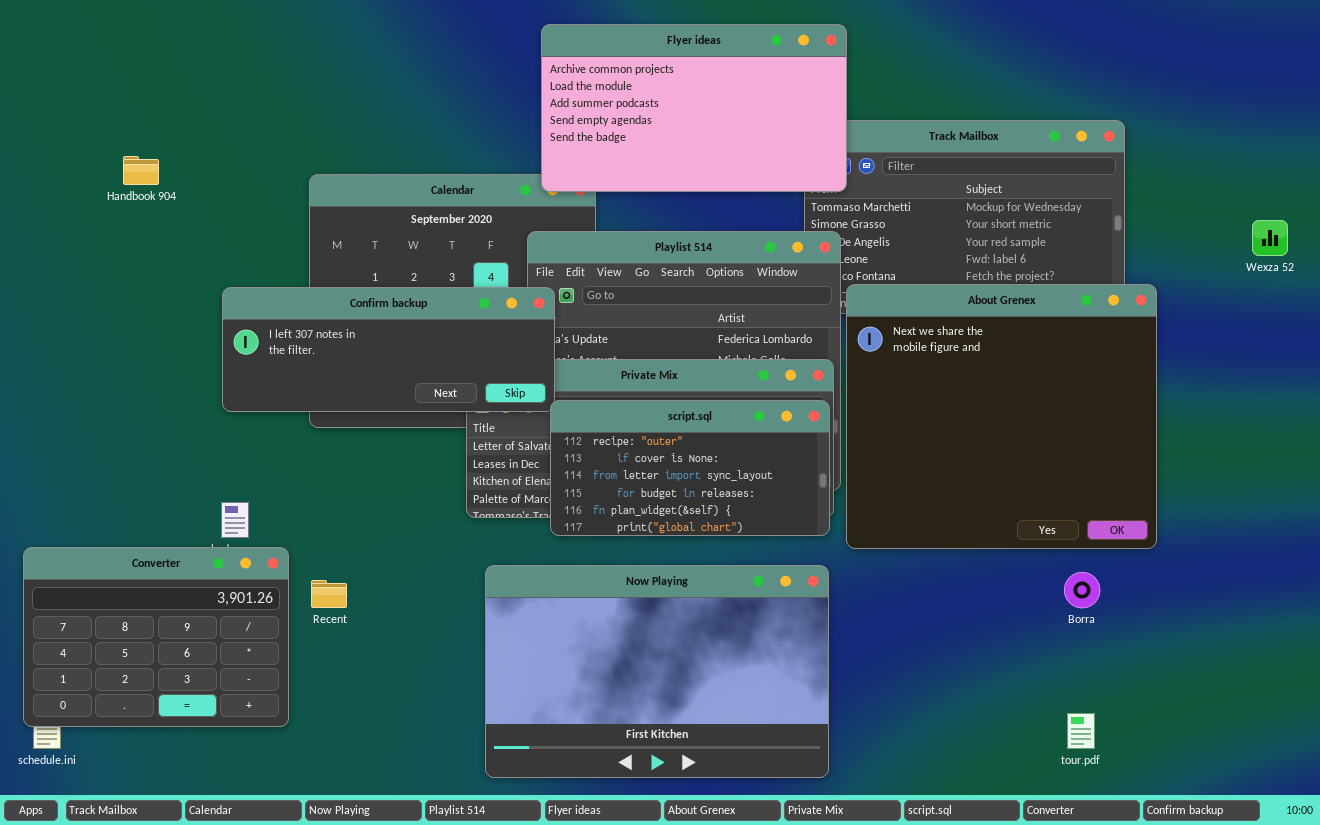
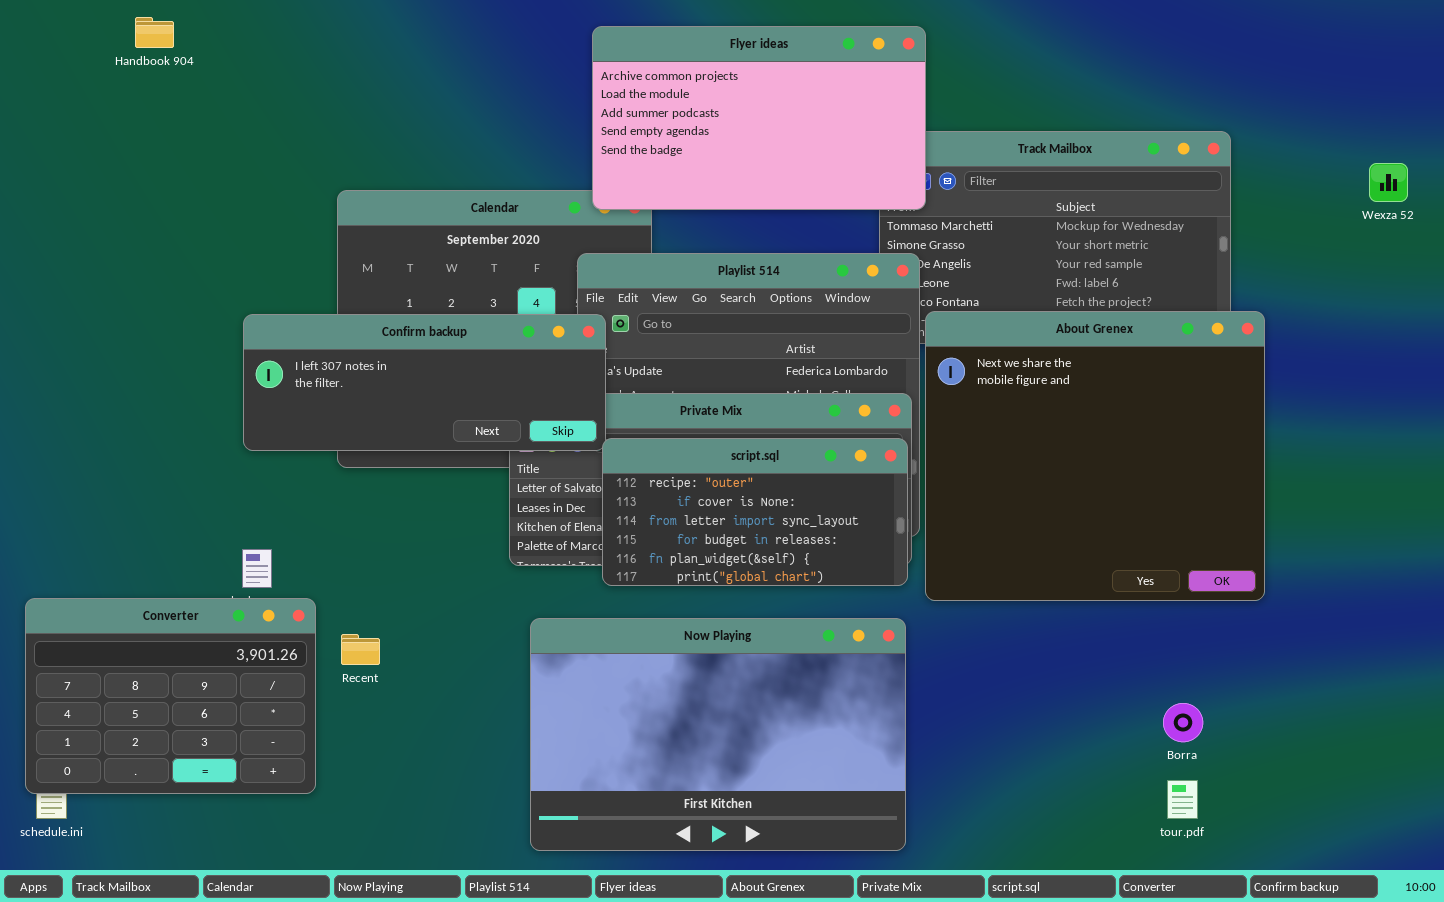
Handbook 904: [123,156,159,185] -> [135,17,174,48], moved
Wexza 52: [1252,220,1288,256] -> [1369,163,1408,202], moved
Borra: [1064,572,1100,608] -> [1163,703,1203,742], moved

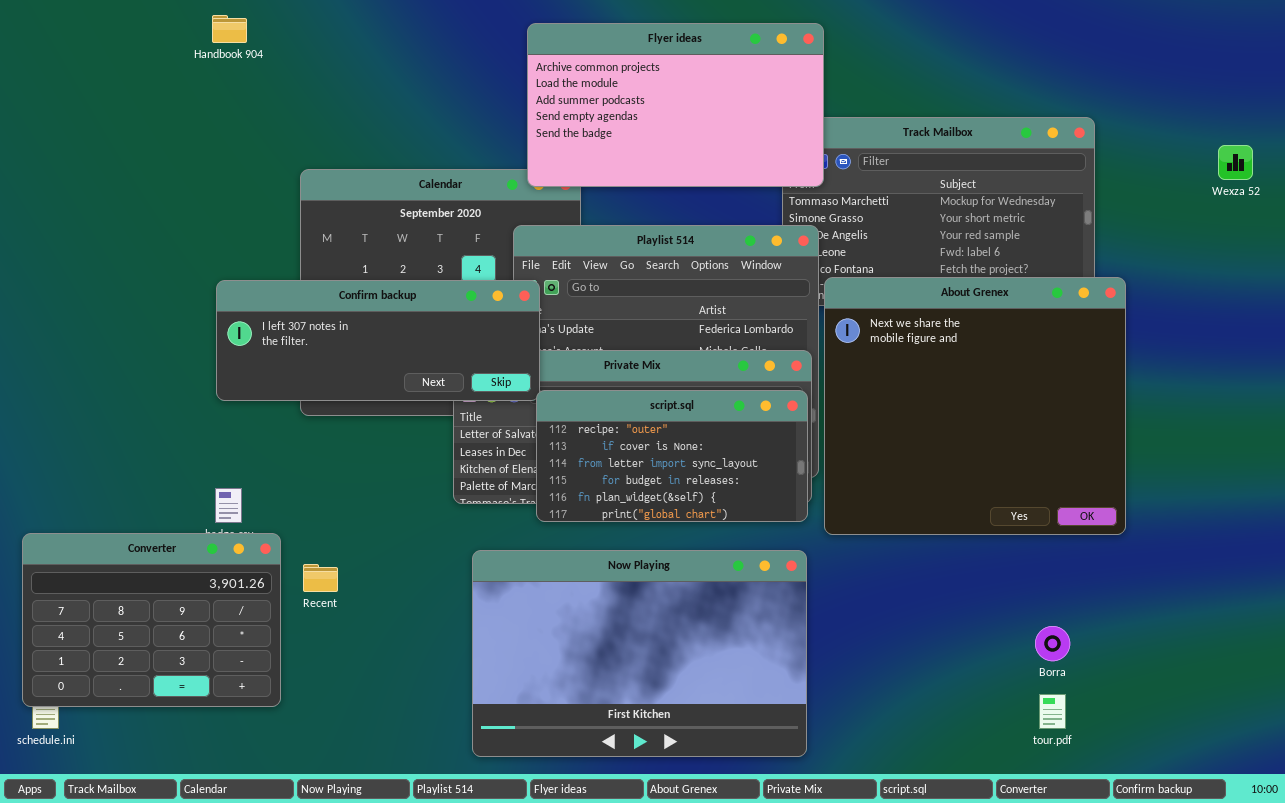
Handbook 904: [135,17,174,48] -> [212,15,247,43], moved

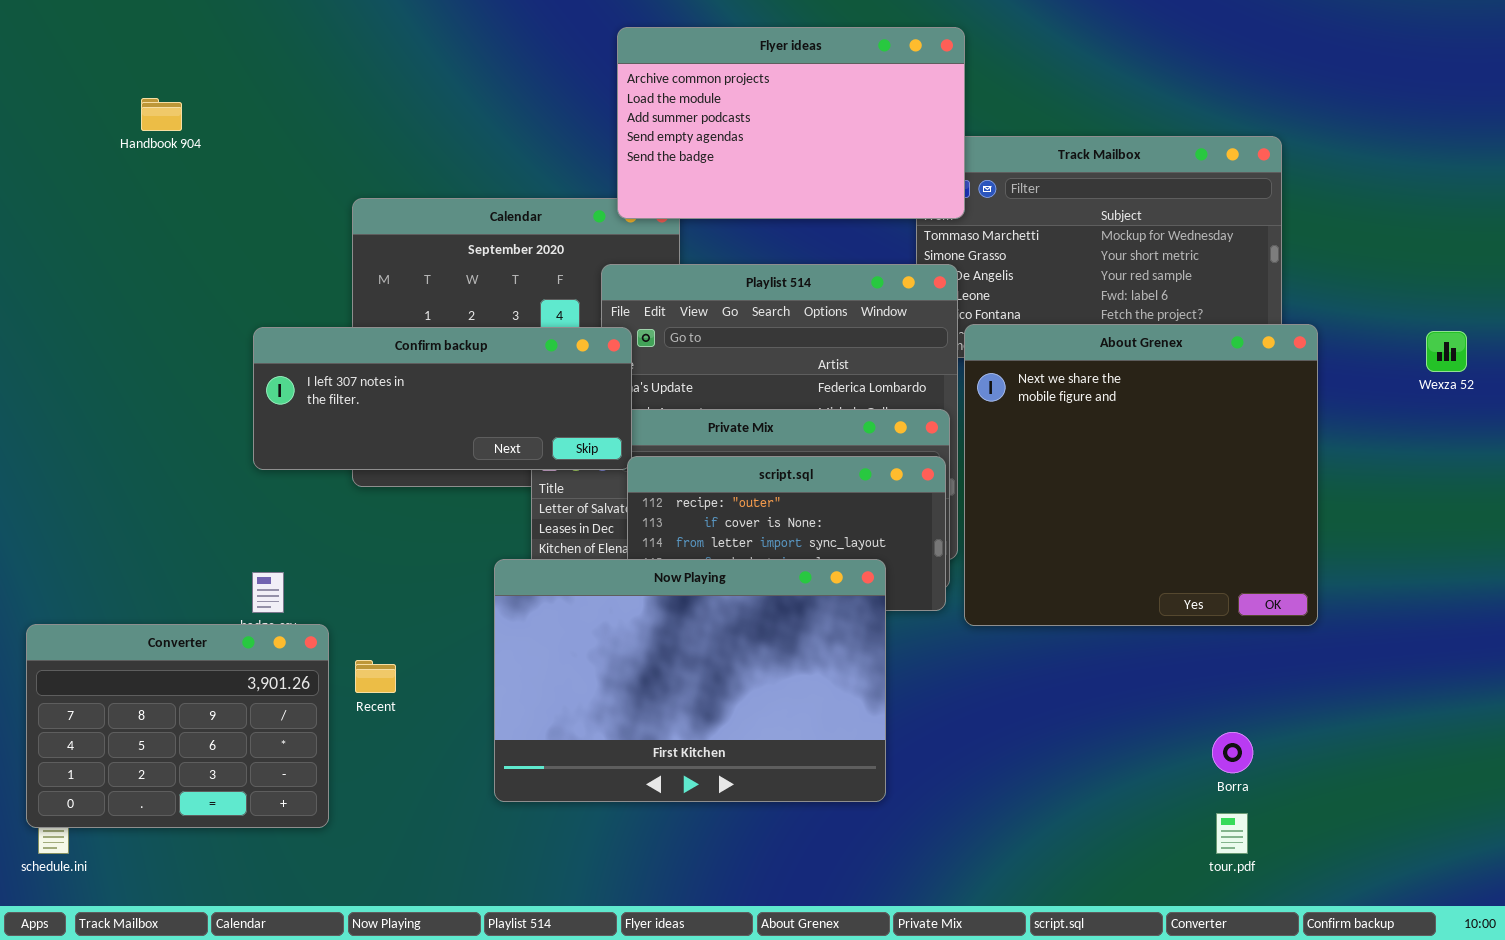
Handbook 904: [212,15,247,43] -> [141,98,182,131], moved
Wexza 52: [1218,145,1253,180] -> [1426,331,1467,372], moved
Now Playing: [472,550,807,757] -> [494,559,886,802], moved

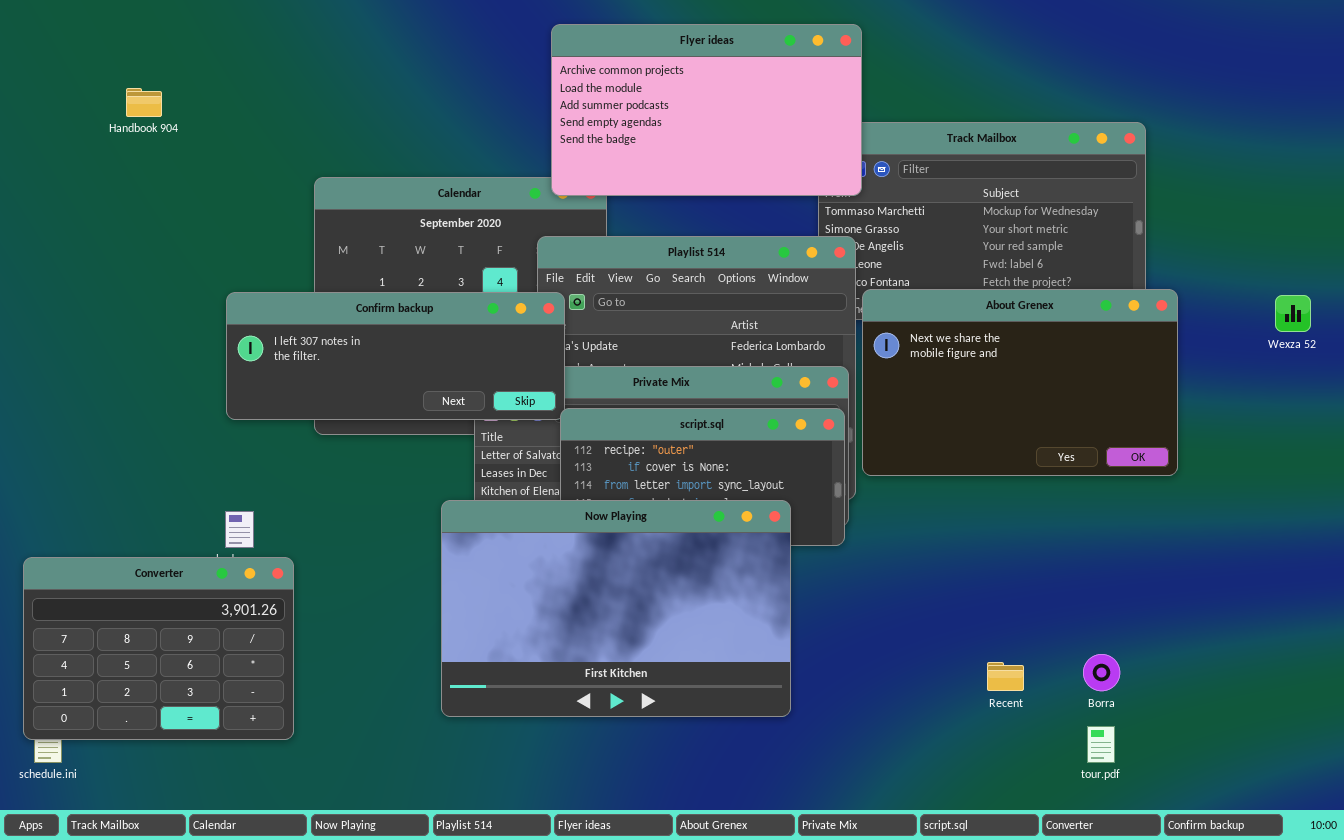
About Grenex: [964,324,1318,626] -> [862,289,1178,476], resized
Recent: [355,660,396,693] -> [987,662,1024,691], moved

